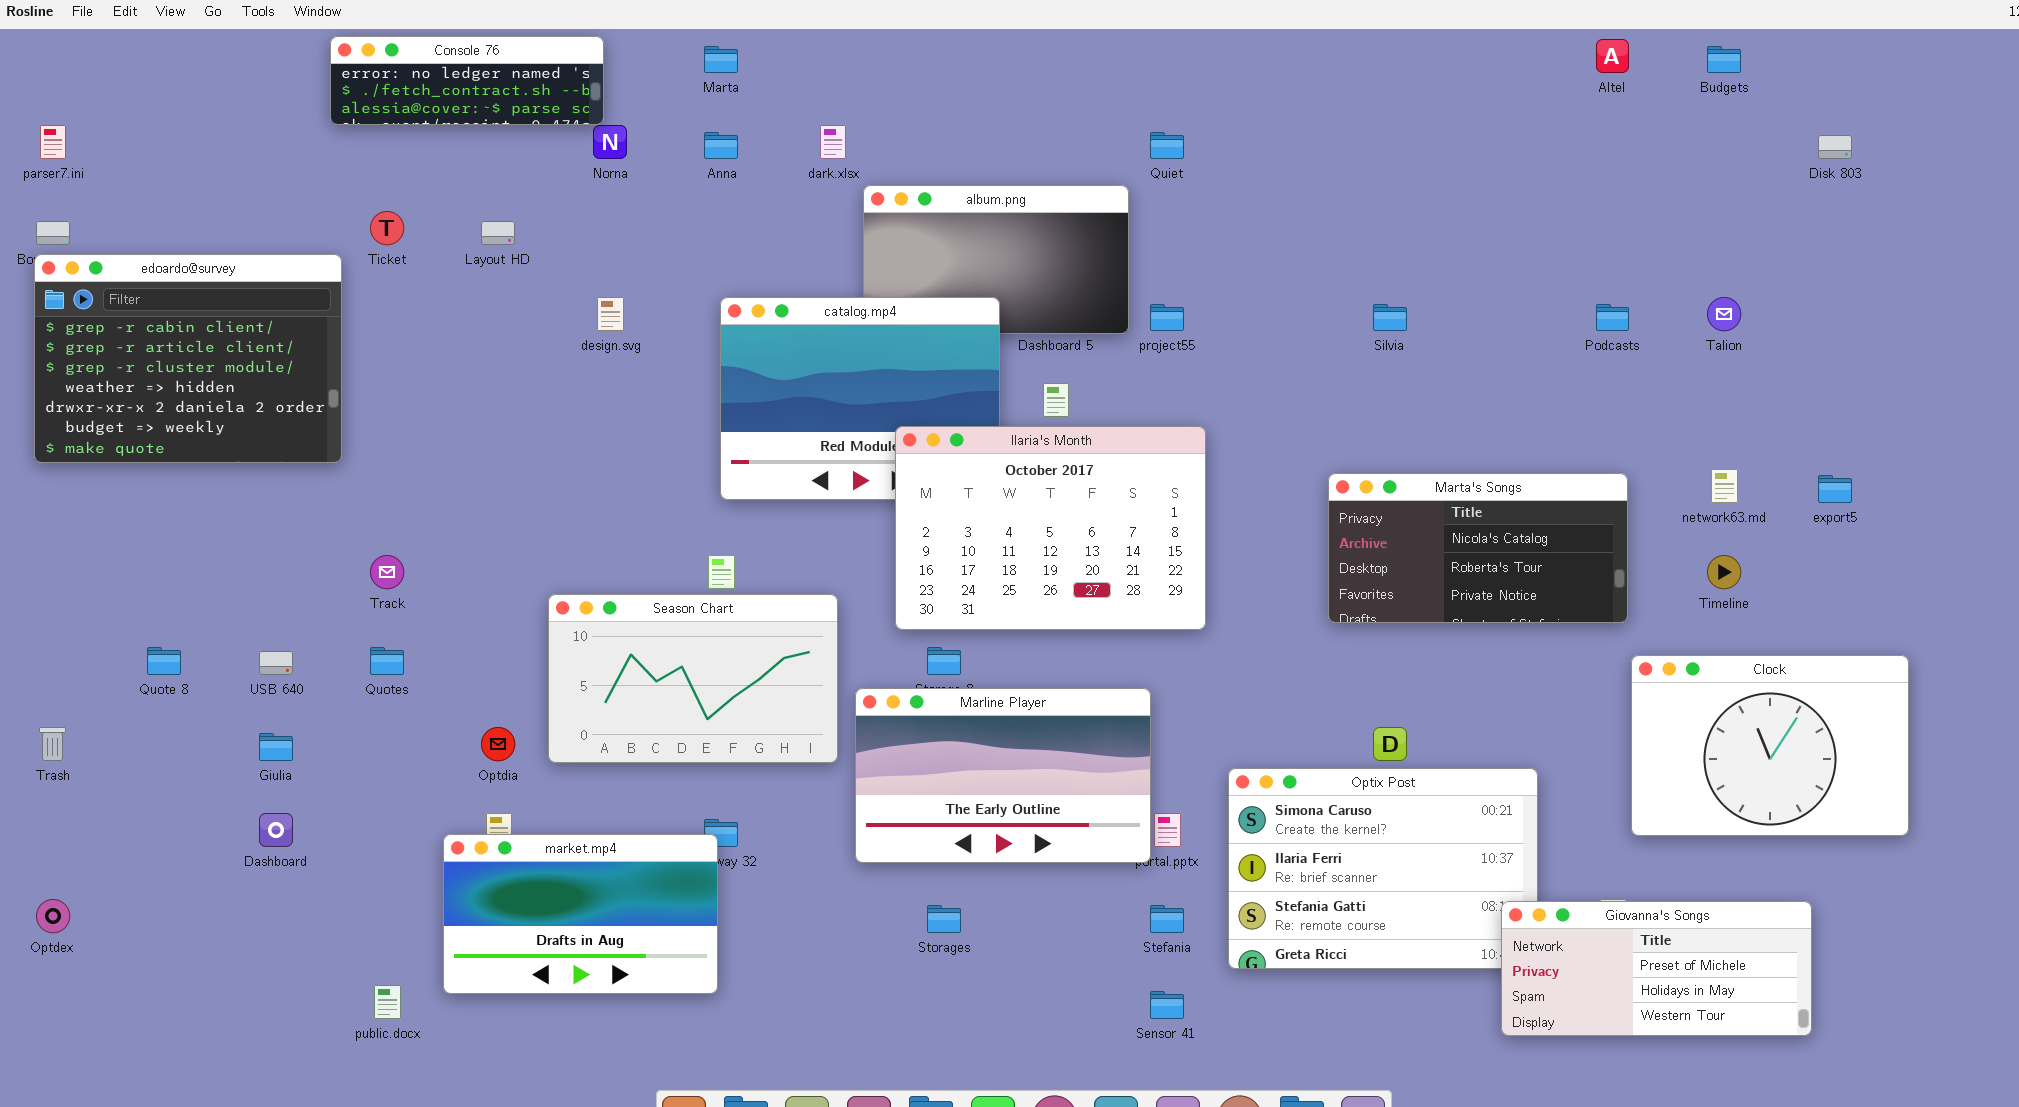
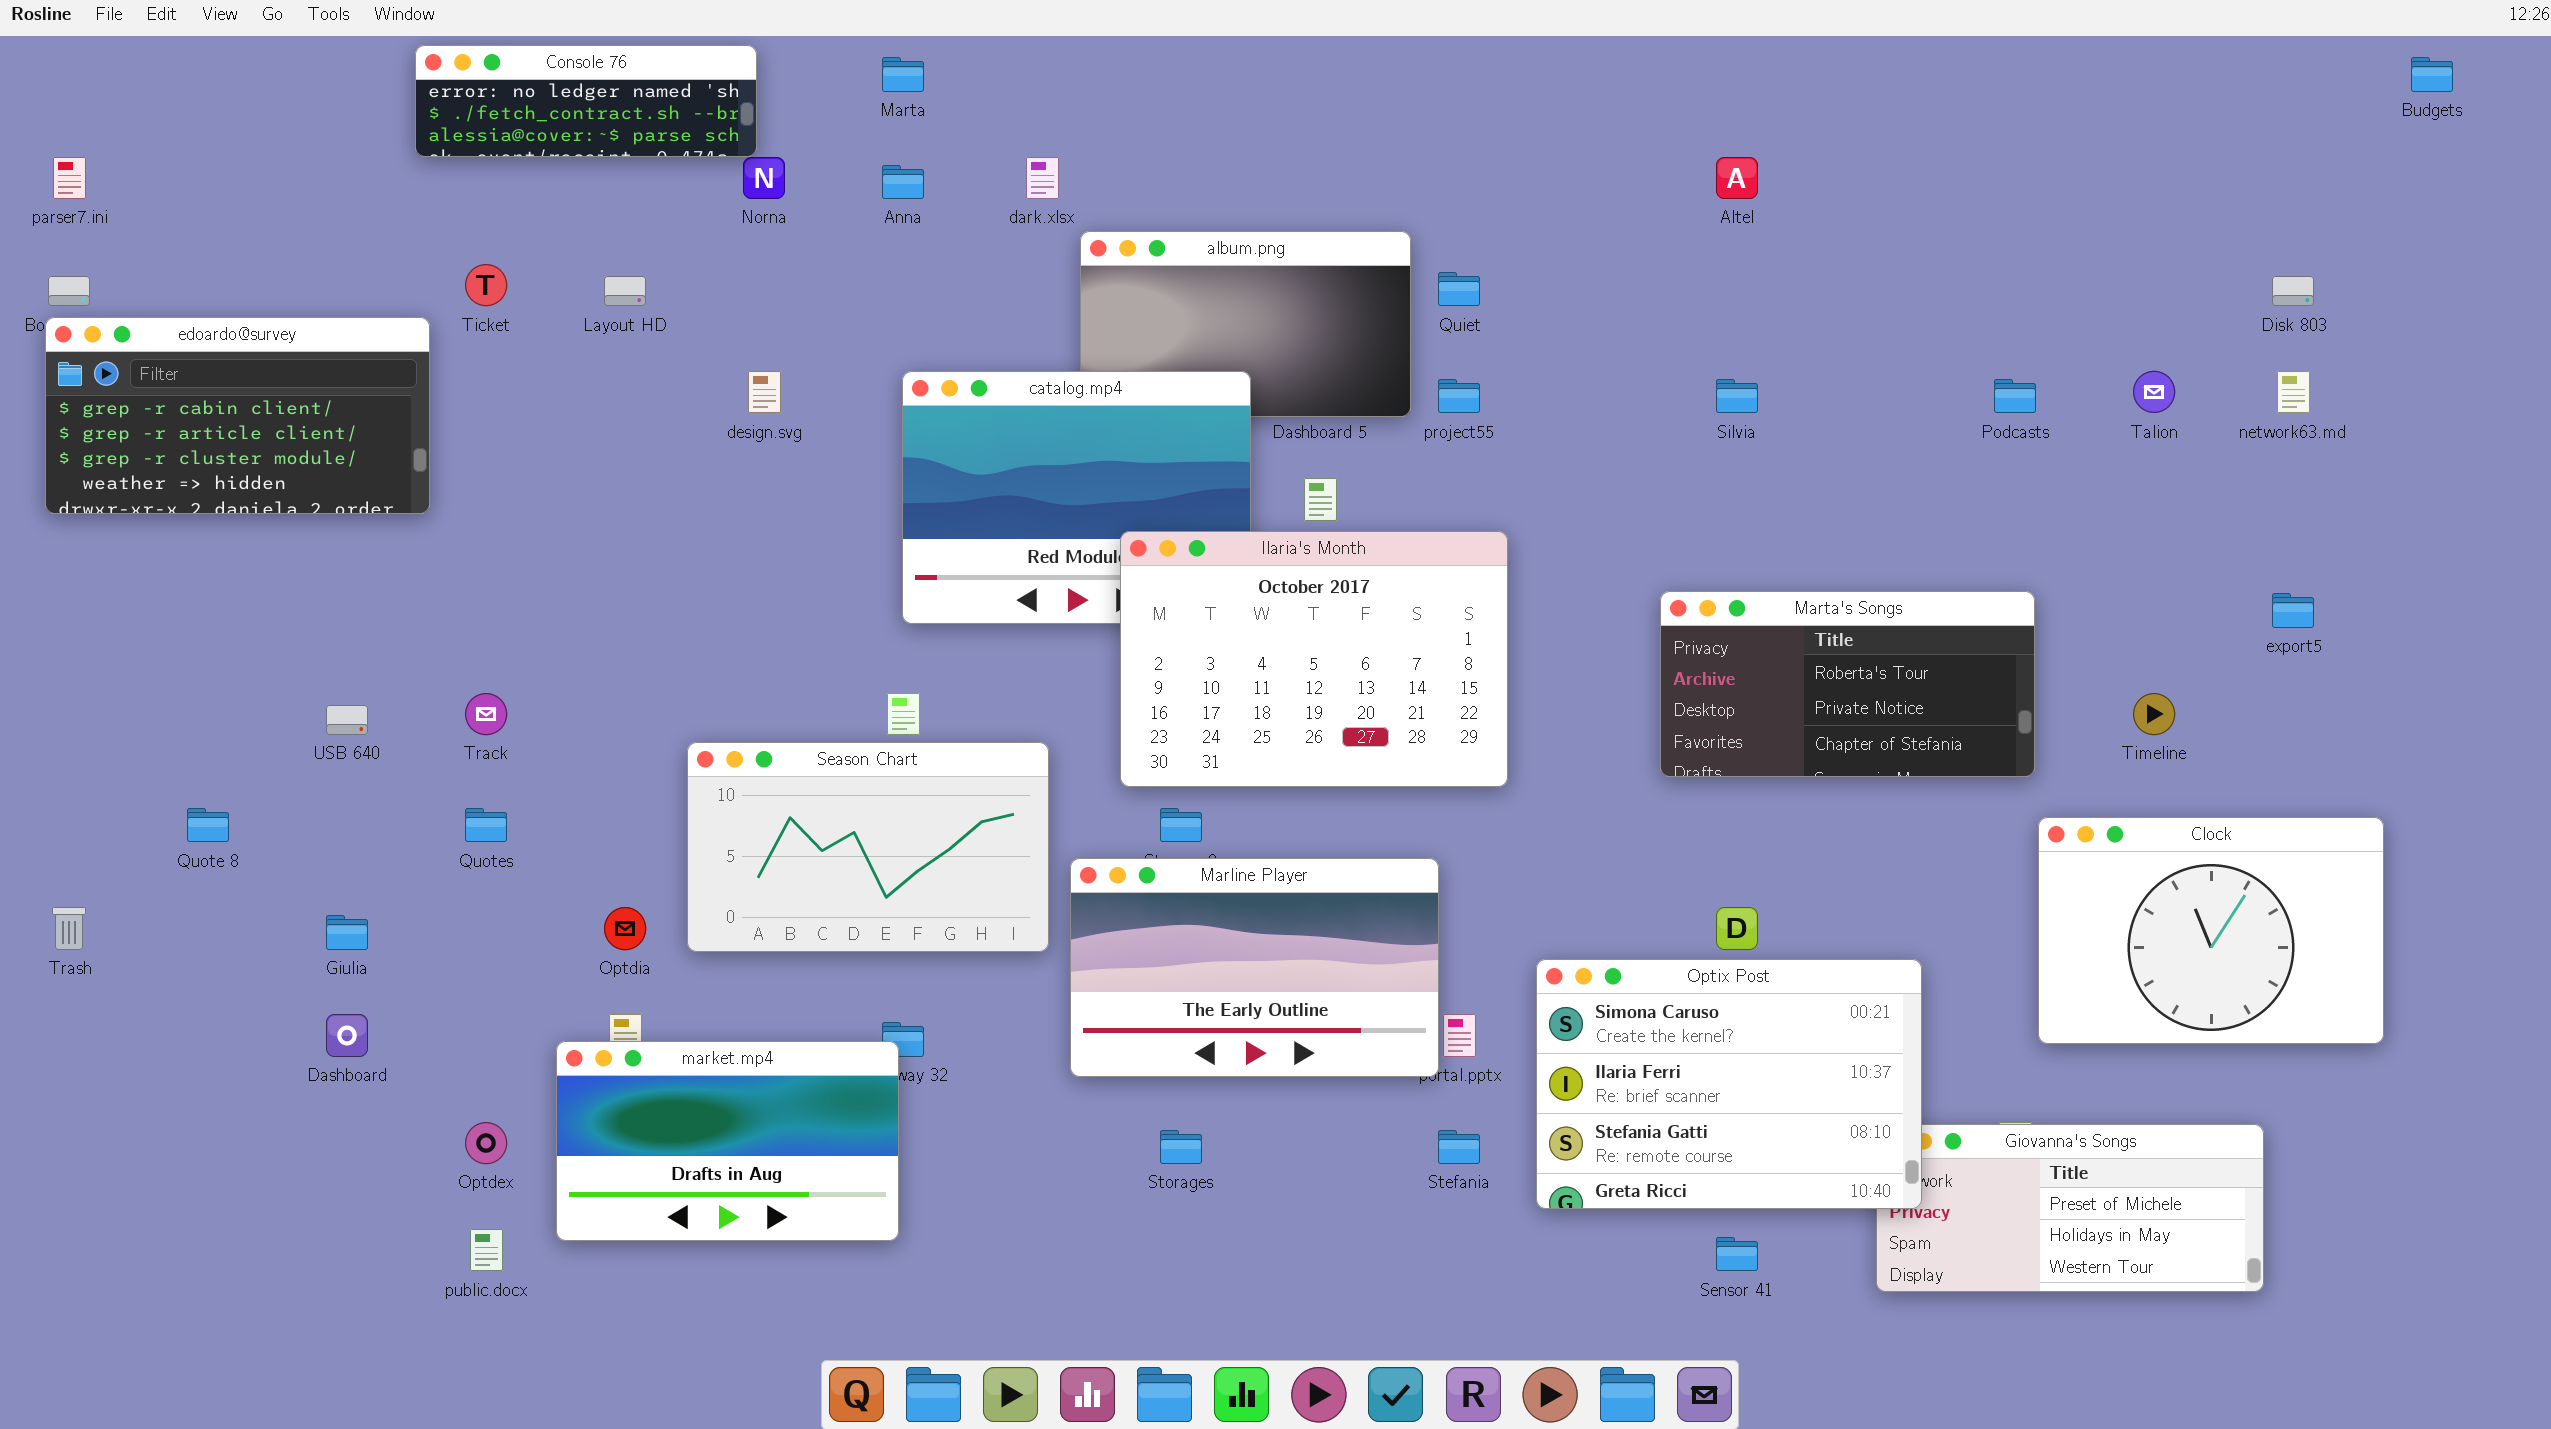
Altel: [1596,39,1629,73] -> [1716,157,1758,199], moved
Budgets: [1707,46,1741,73] -> [2411,57,2453,92], moved
Quiet: [1150,132,1184,159] -> [1438,272,1480,306], moved
Disk 803: [1818,135,1852,159] -> [2272,276,2314,306], moved
edoardo@survey: [34,254,342,463] -> [45,317,430,514], resized
network63.md: [1711,469,1738,503] -> [2277,371,2310,413], moved
Marta's Songs: [1328,473,1628,623] -> [1660,591,2035,777], scrolled down 1 row
USB 640: [259,651,293,675] -> [326,705,368,735], moved
Optix Post: [1228,768,1538,969] -> [1536,959,1922,1209], raised
Optdex: [36,899,70,933] -> [465,1122,507,1164], moved
Sensor 41: [1150,991,1184,1019] -> [1716,1237,1758,1271], moved

